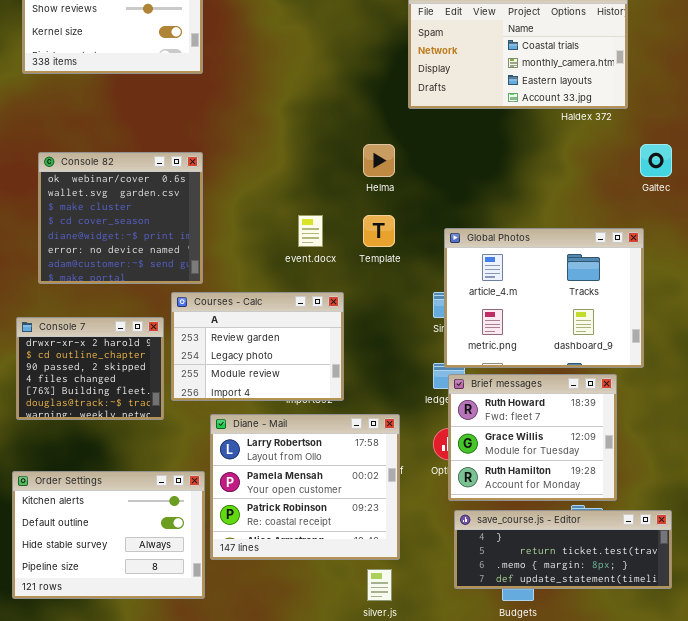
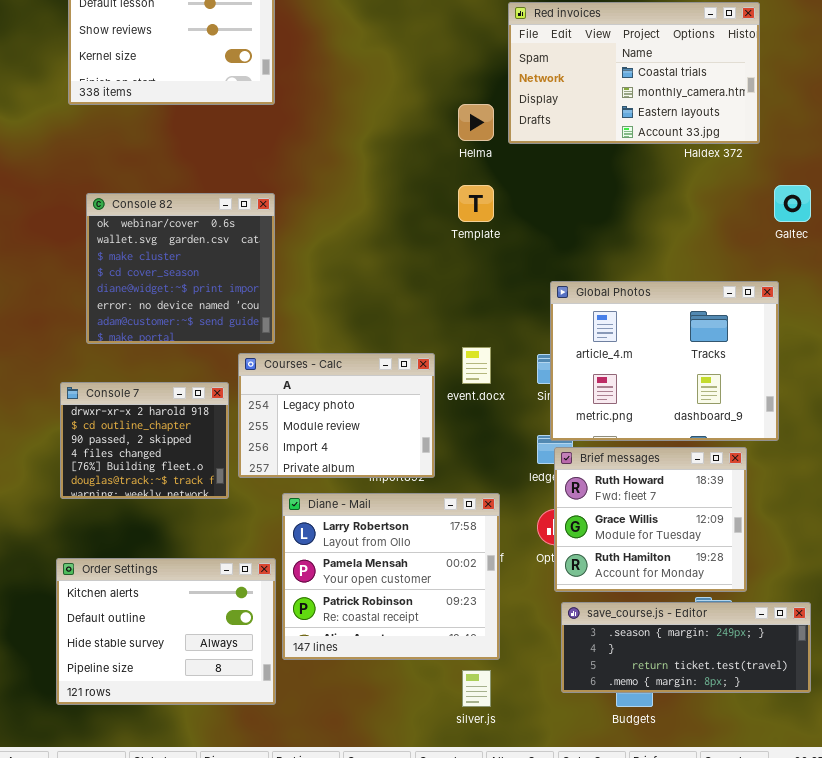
Helma: [363,144,395,177] -> [458,104,494,141], moved
event.docx: [298,215,323,247] -> [462,347,491,384], moved
Template: [363,215,395,247] -> [458,185,494,222], moved
Courses - Calc: [171,292,344,401] -> [238,353,435,478], scrolled down 1 row
save_course.js - Editor: [454,510,672,589] -> [561,602,811,693], scrolled up 1 row

